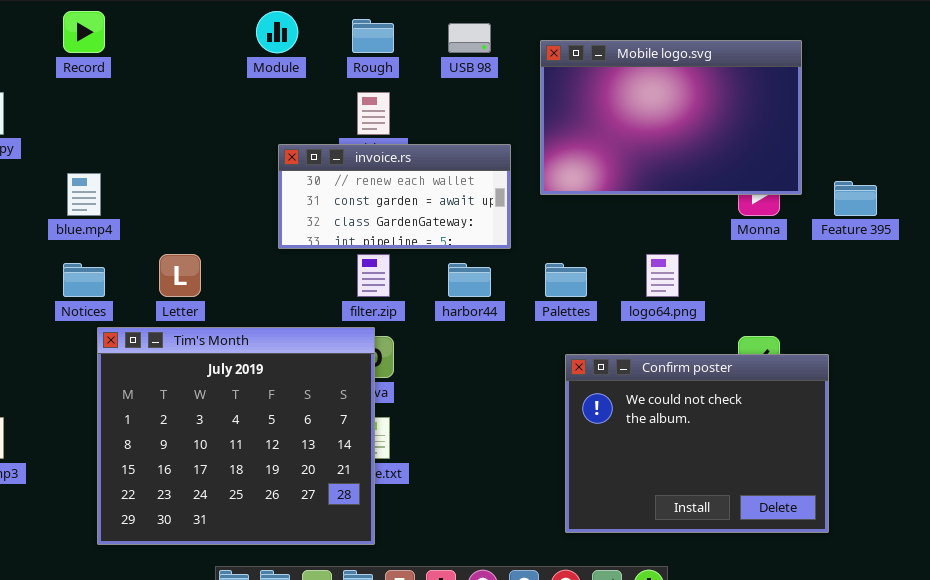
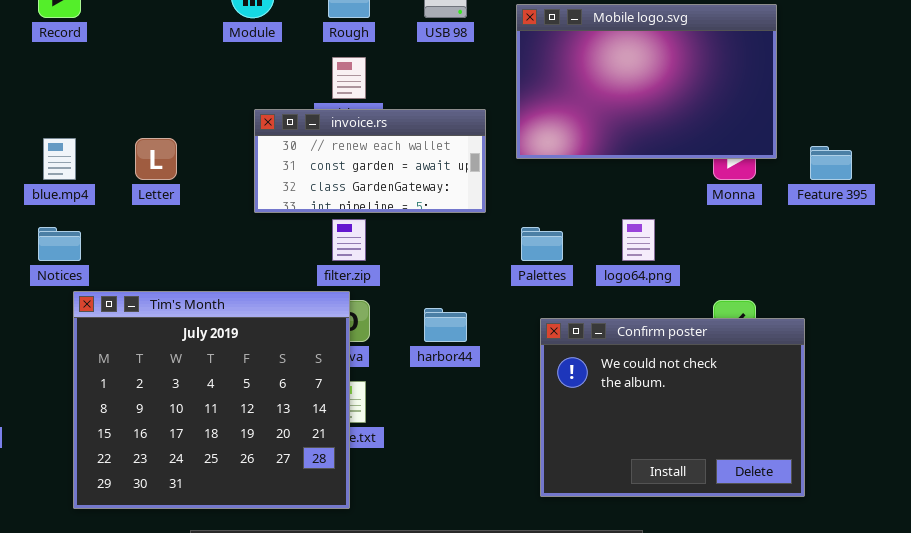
Letter: [159,254,201,297] -> [135,138,177,180], moved
harbor44: [448,263,491,297] -> [424,308,467,342], moved

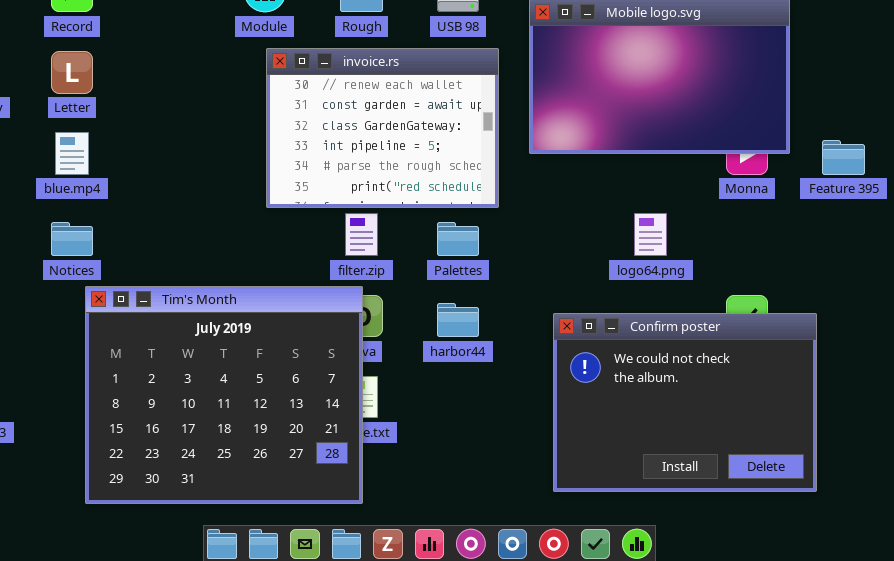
invoice.rs: [254,109,486,213] -> [266,48,499,208], resized
Letter: [135,138,177,180] -> [51,51,93,94], moved
Palettes: [521,227,563,261] -> [437,222,479,256], moved

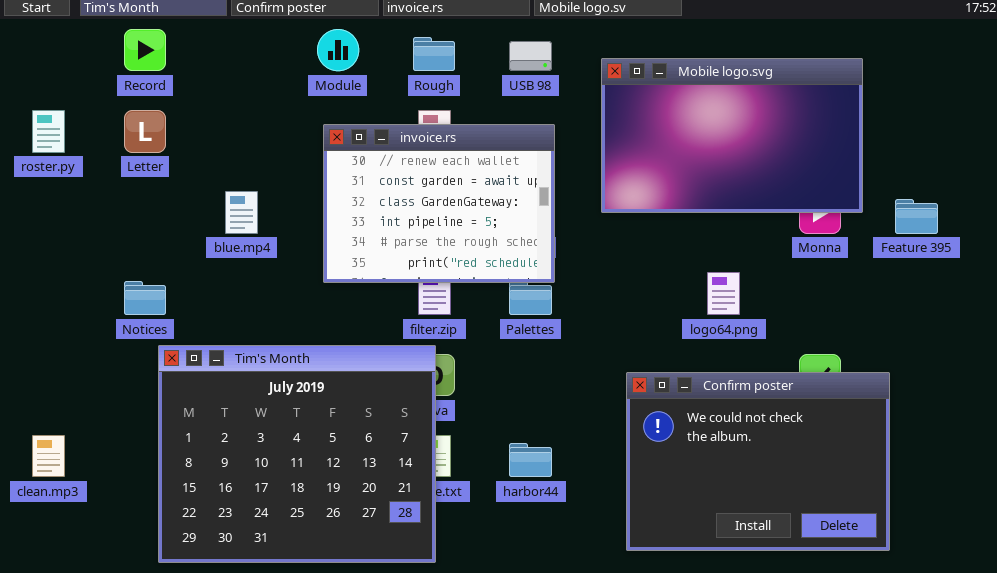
invoice.rs: [266,48,499,208] -> [323,124,555,283], moved
blue.mp4: [55,132,89,175] -> [225,191,258,234], moved
harbor44: [437,303,479,337] -> [509,443,552,477], moved

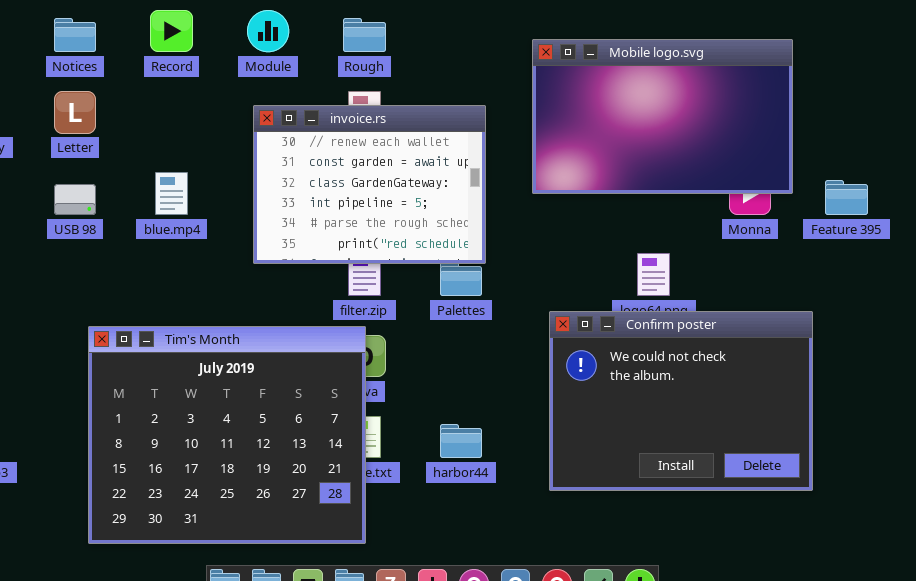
Record: [124,29,166,71] -> [150,10,193,52], moved
USB 98: [509,41,552,71] -> [54,184,96,215], moved
Notices: [124,281,166,315] -> [54,18,96,52], moved
Confirm poster: [626,372,890,551] -> [549,311,813,491], moved

